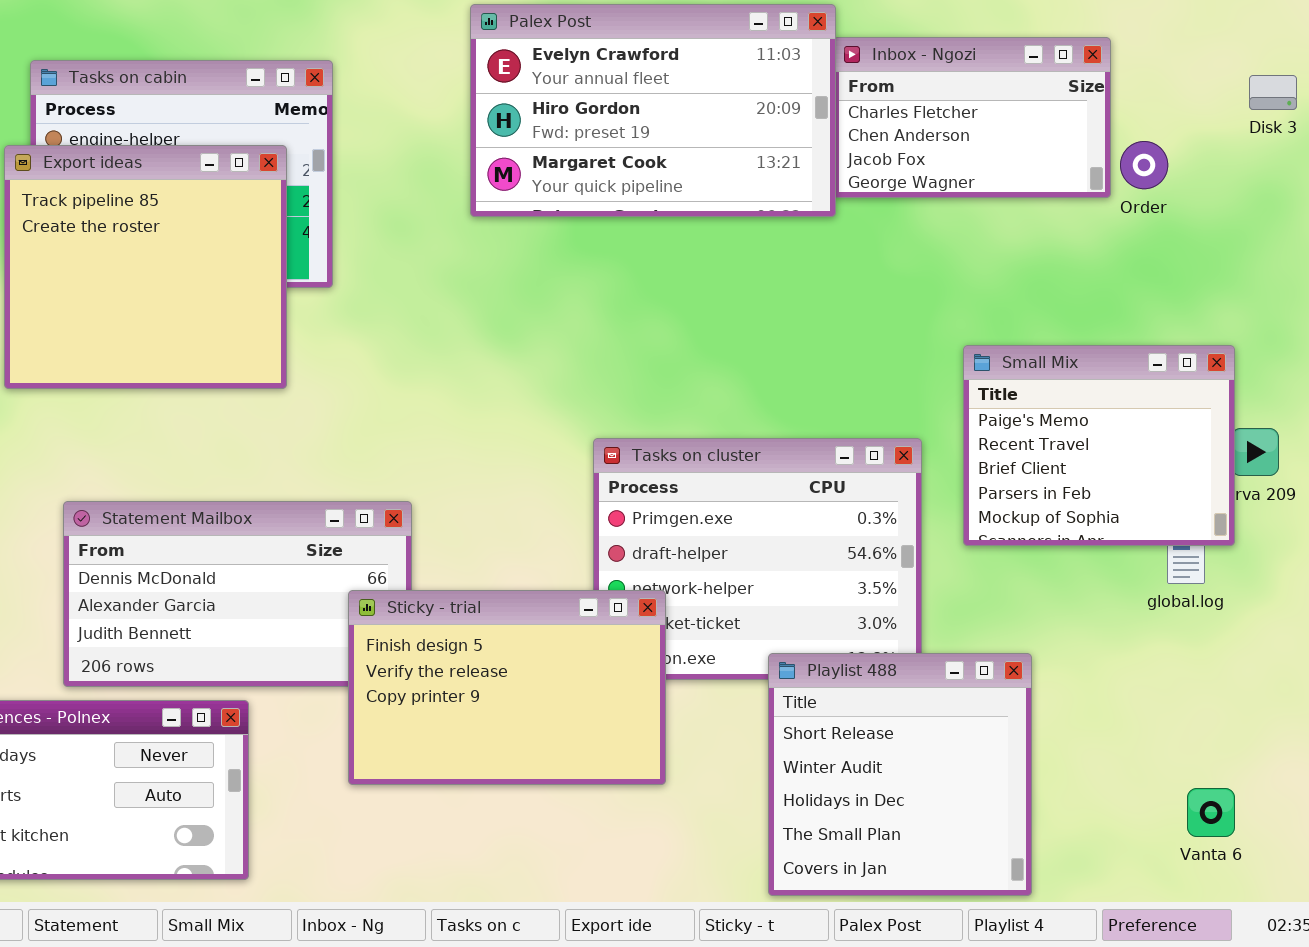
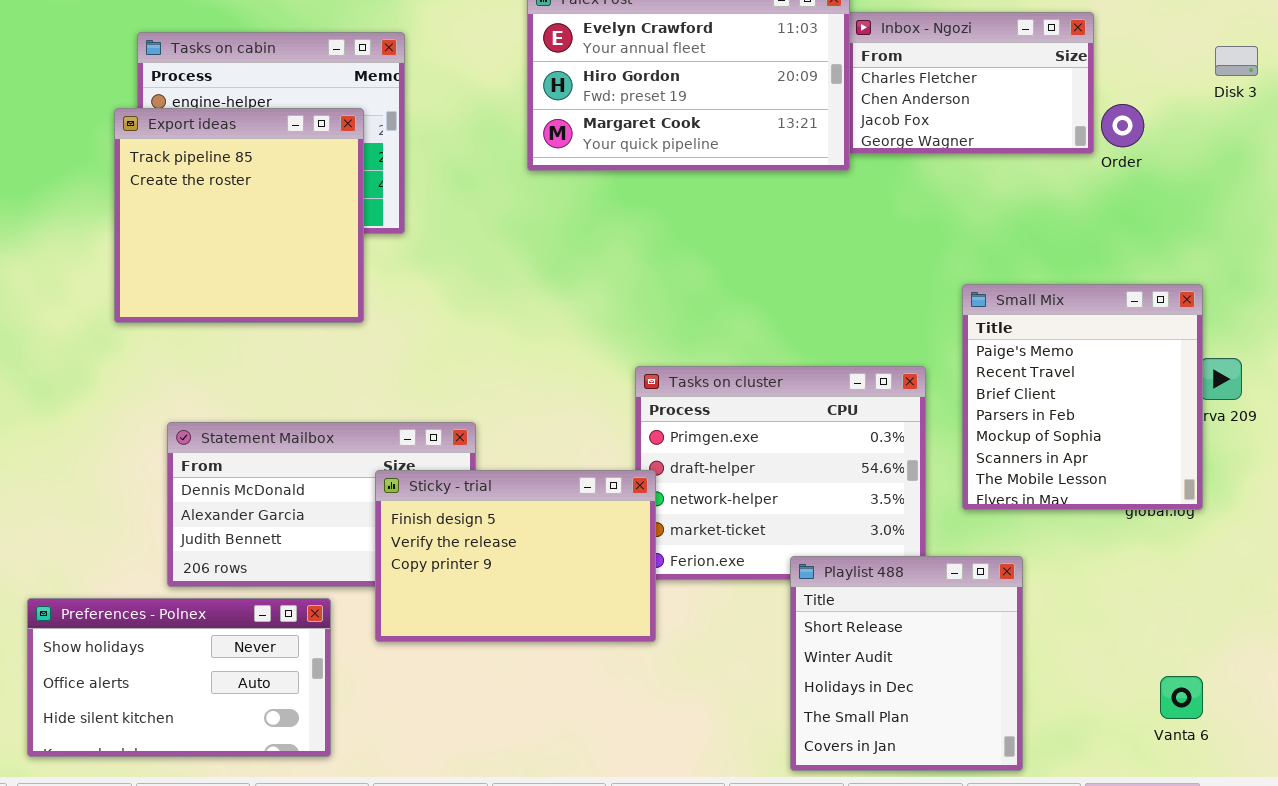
Small Mix: [963,345,1235,546] -> [962,284,1203,510], resized
Sticky - trial: [348,590,666,785] -> [375,470,656,642], moved

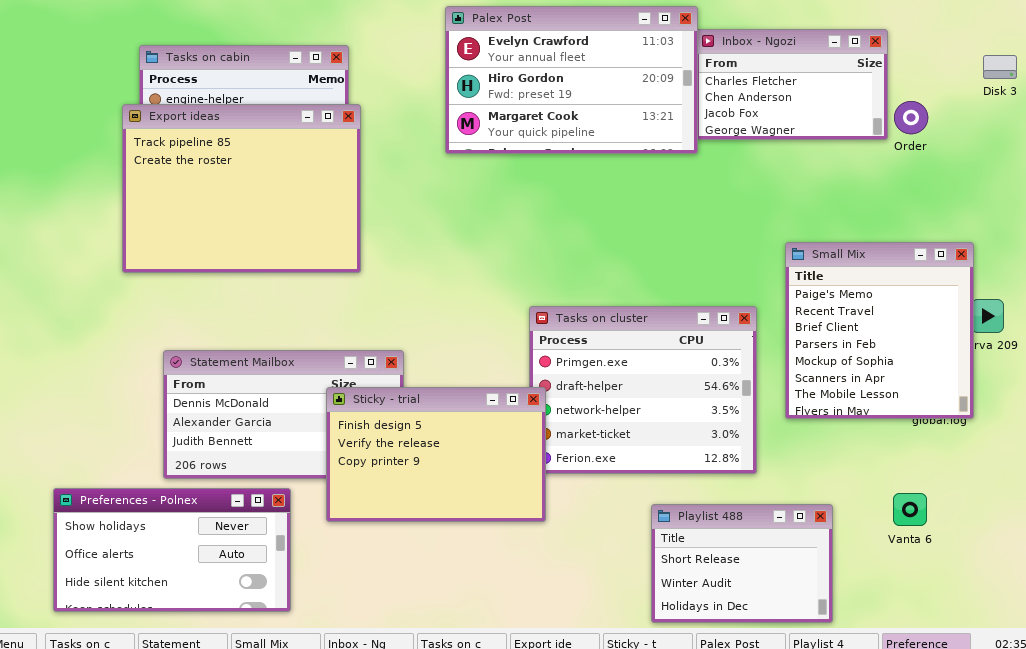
Export ideas: [114,108,364,323] -> [122,104,361,273], resized
Playlist 488: [790,556,1023,771] -> [651,504,833,623], resized
Vanta 6: [1160,676,1203,719] -> [893,493,927,526], moved

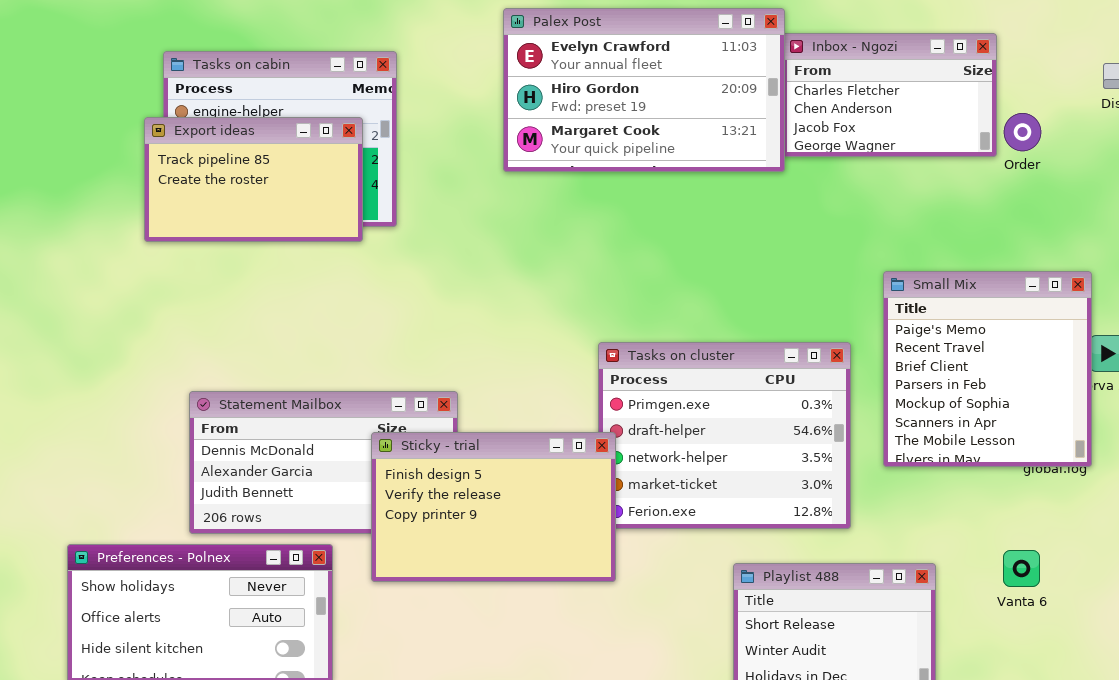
Export ideas: [122,104,361,273] -> [144,117,363,242], resized

